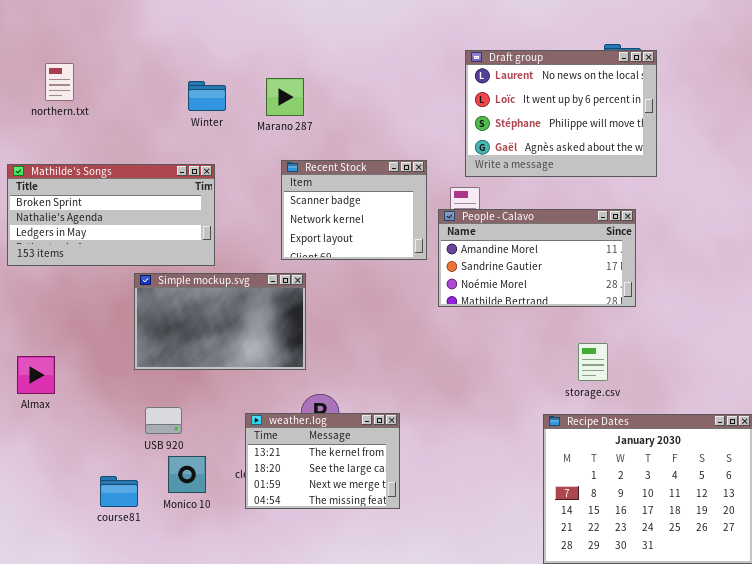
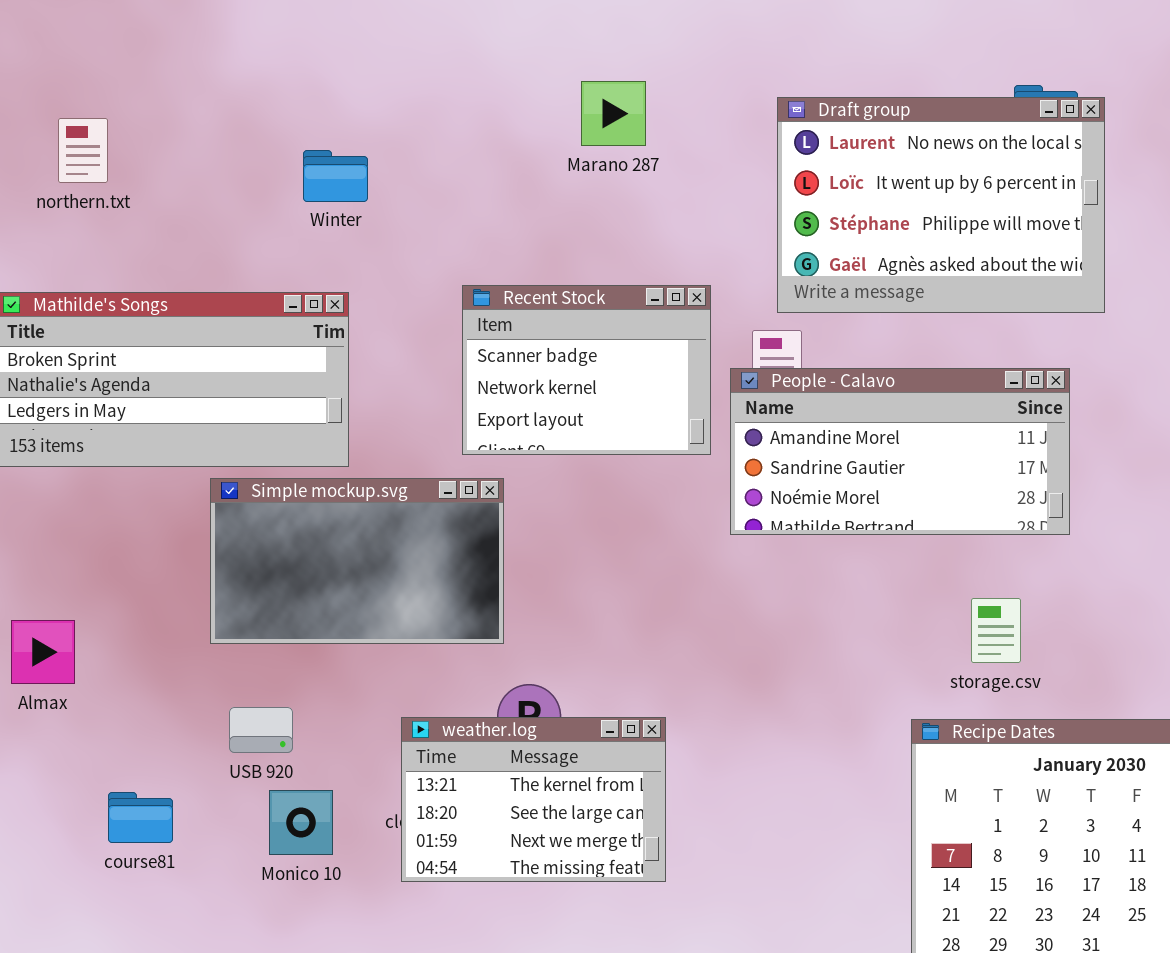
Marano 287: [266,78,304,116] -> [581,81,646,146], moved
course81: [100,476,138,507] -> [108,792,173,843], moved

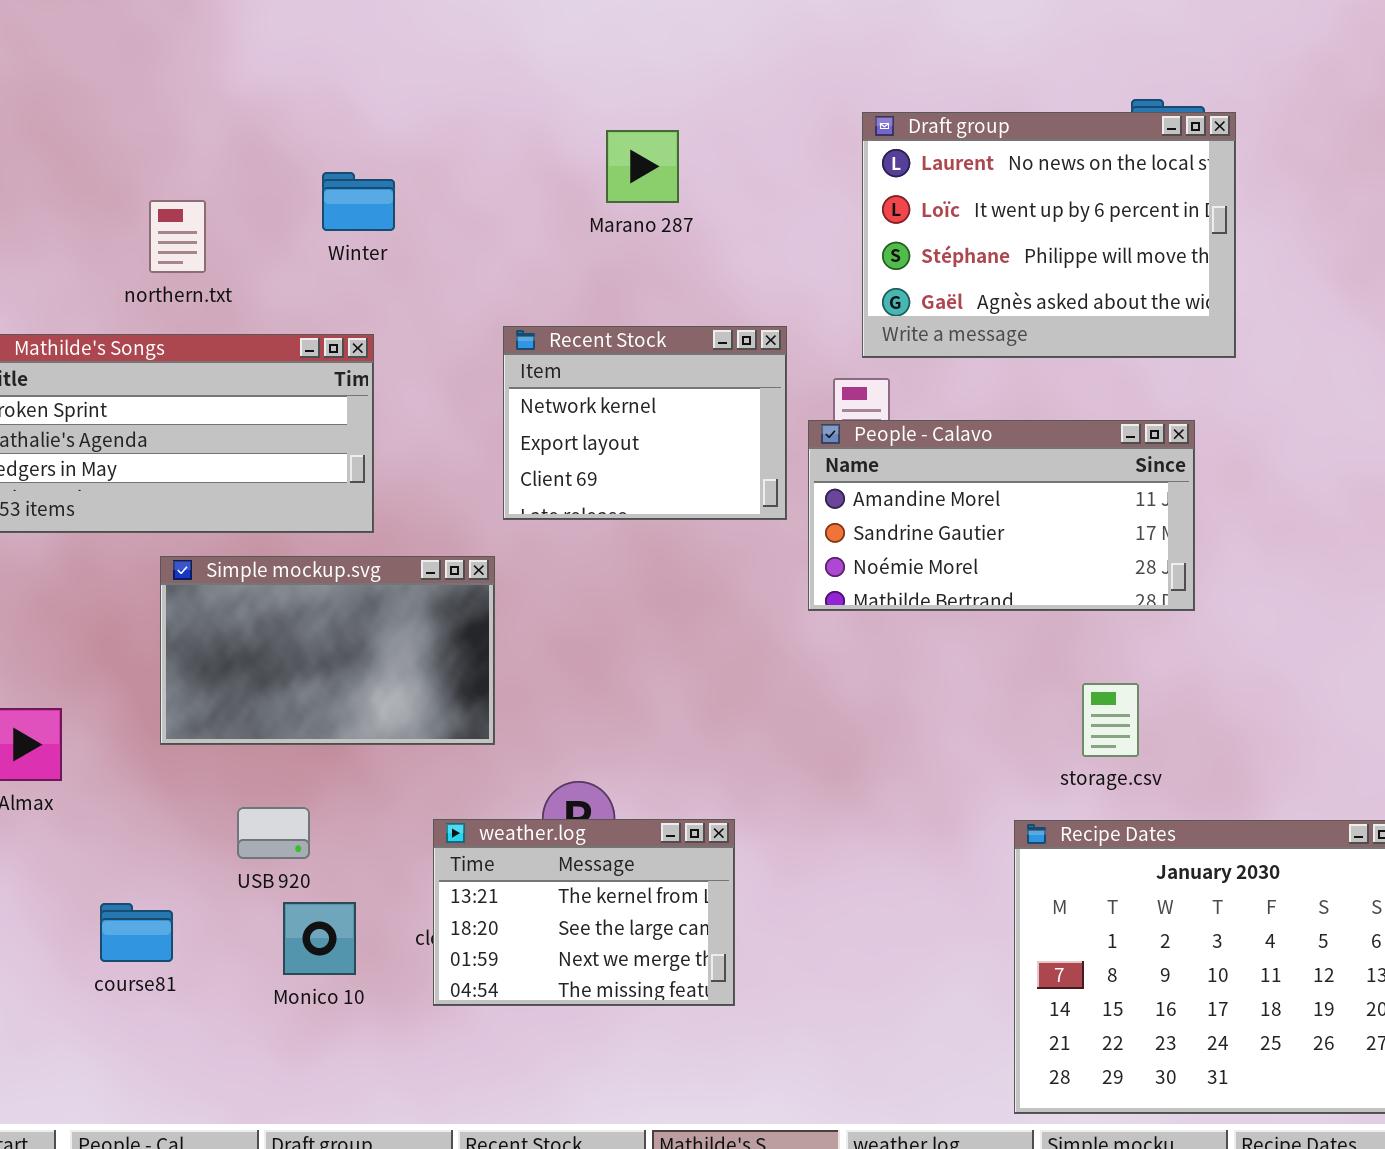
Marano 287: [581,81,646,146] -> [606,130,679,203], moved
northern.txt: [58,118,108,183] -> [149,200,206,273], moved
Recent Stock: [462,285,711,455] -> [503,326,787,520], scrolled down 1 row
Simple mockup.svg: [210,478,504,644] -> [160,556,495,745], moved

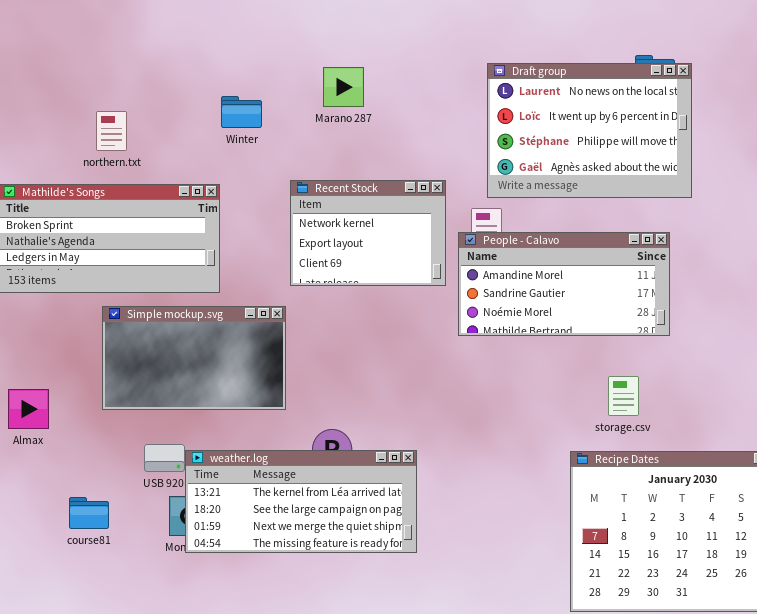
Marano 287: [606,130,679,203] -> [323,67,364,107], moved
Winter: [322,172,395,231] -> [221,96,262,128], moved
weather.log: [433,819,735,1006] -> [185,450,417,553], resized

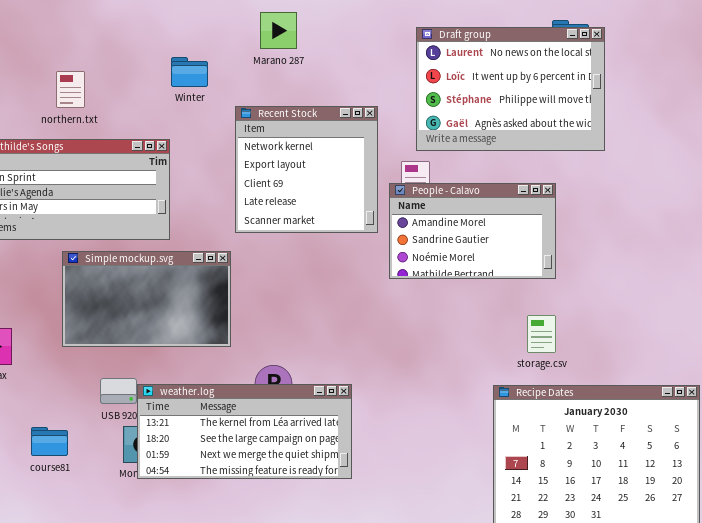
Marano 287: [323,67,364,107] -> [260,12,297,49], moved
Recent Stock: [290,180,446,286] -> [235,106,378,233], resized
People - Calavo: [458,232,670,336] -> [389,183,556,279], resized

